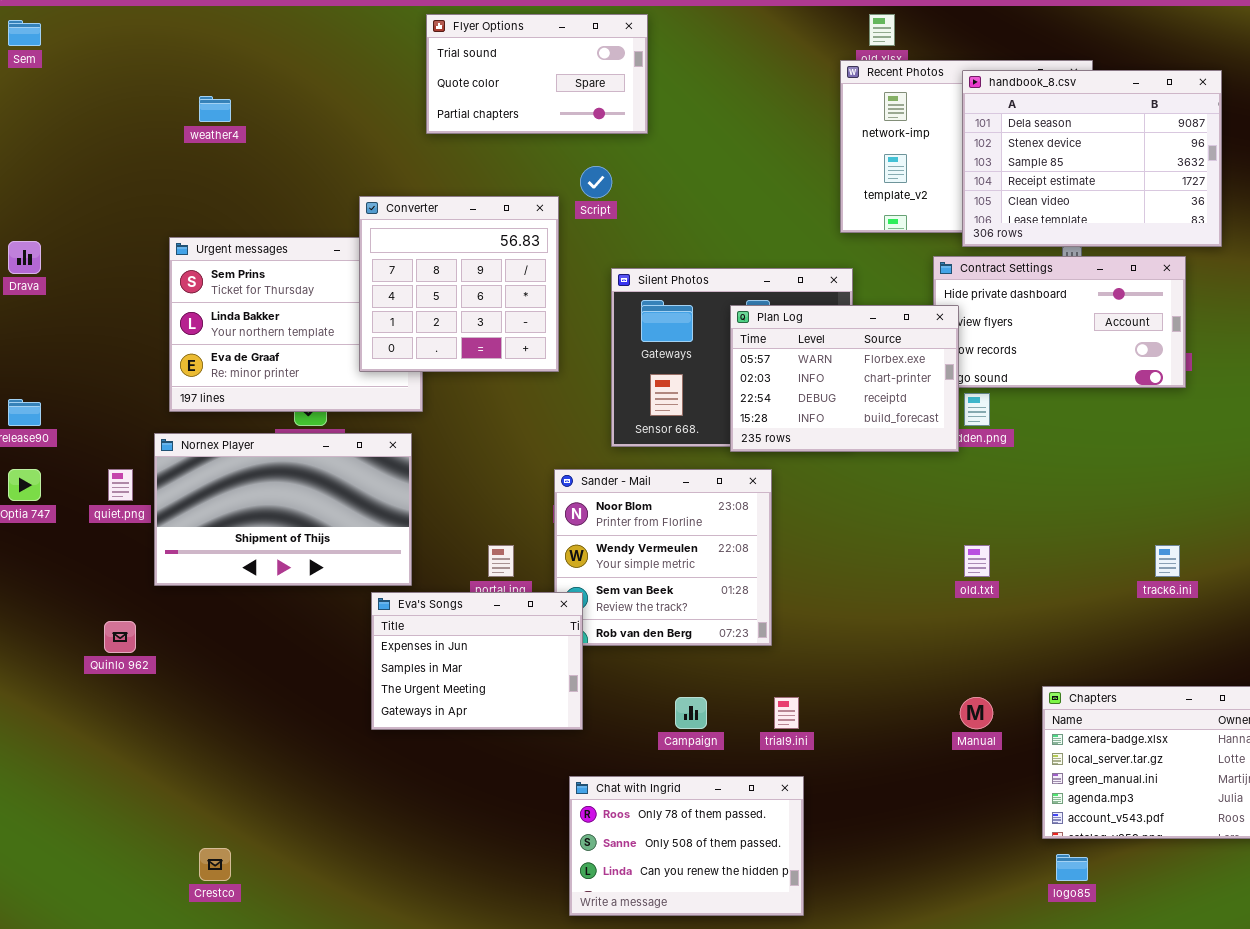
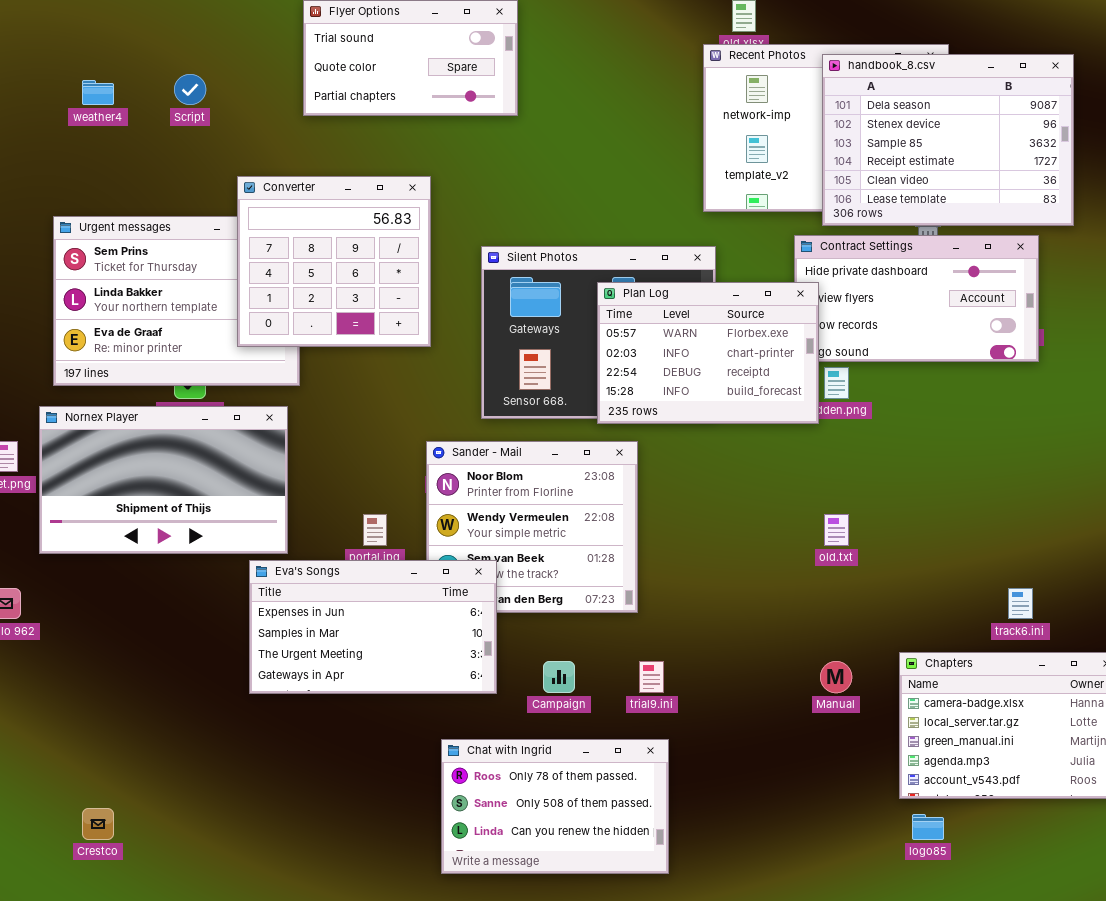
Script: [580,166,612,198] -> [174,74,206,105], moved
track6.ini: [1155,545,1180,577] -> [1008,588,1033,619], moved
Eva's Songs: [371,592,583,730] -> [249,560,497,694], resized

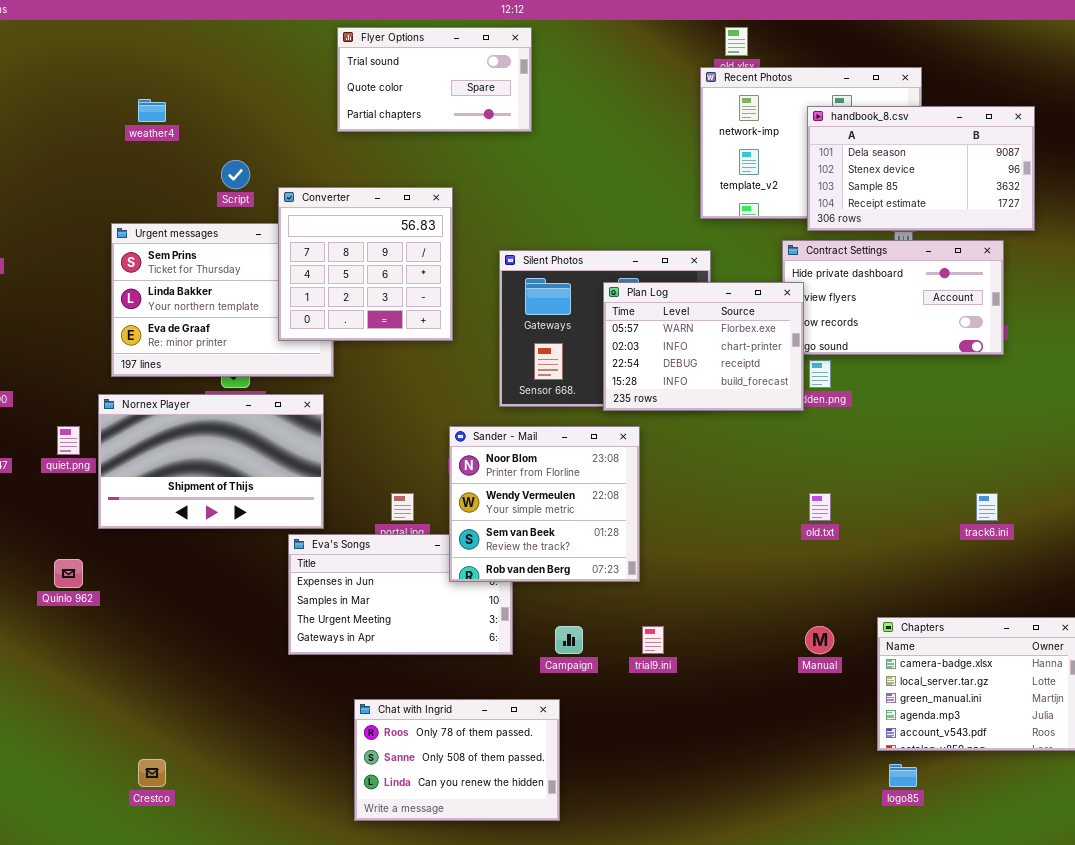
handbook_8.csv: [822,54,1074,226] -> [807,106,1035,231], resized
Script: [174,74,206,105] -> [221,160,250,189], moved
Sander - Mail: [426,441,638,613] -> [449,426,640,582], raised
track6.ini: [1008,588,1033,619] -> [976,493,998,521], moved
Chat with Ingrid: [441,739,669,874] -> [354,699,560,821], moved

